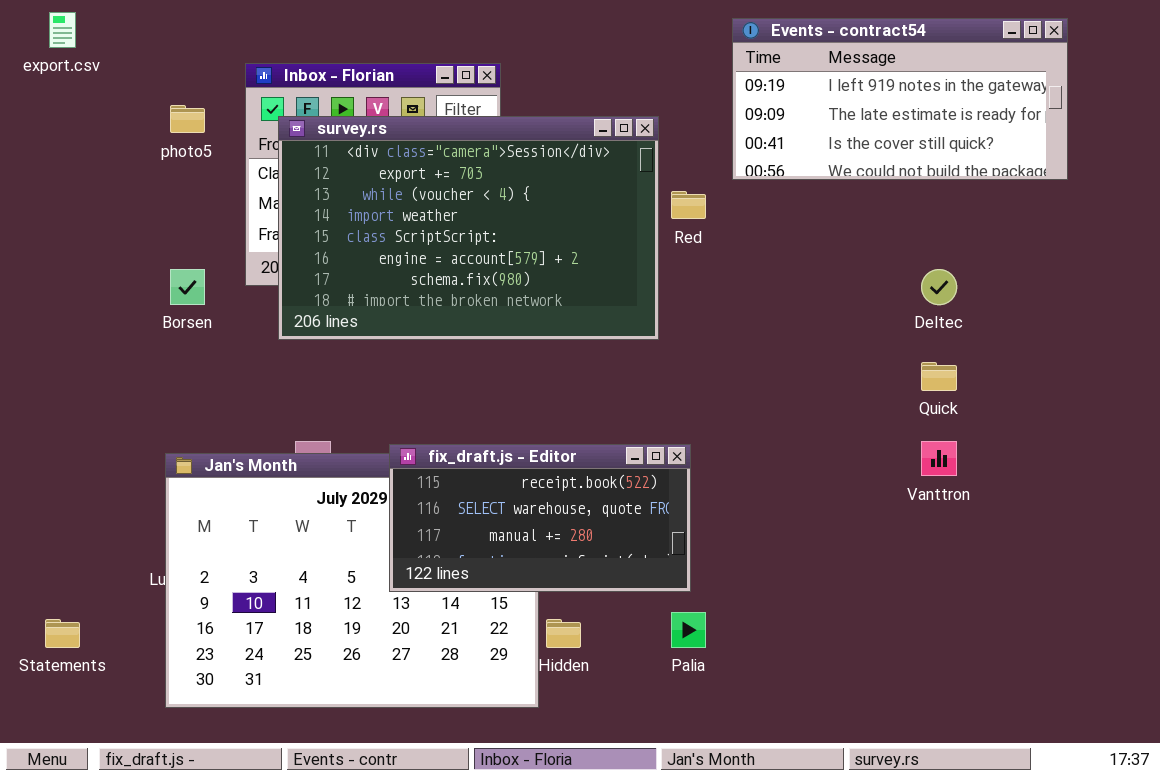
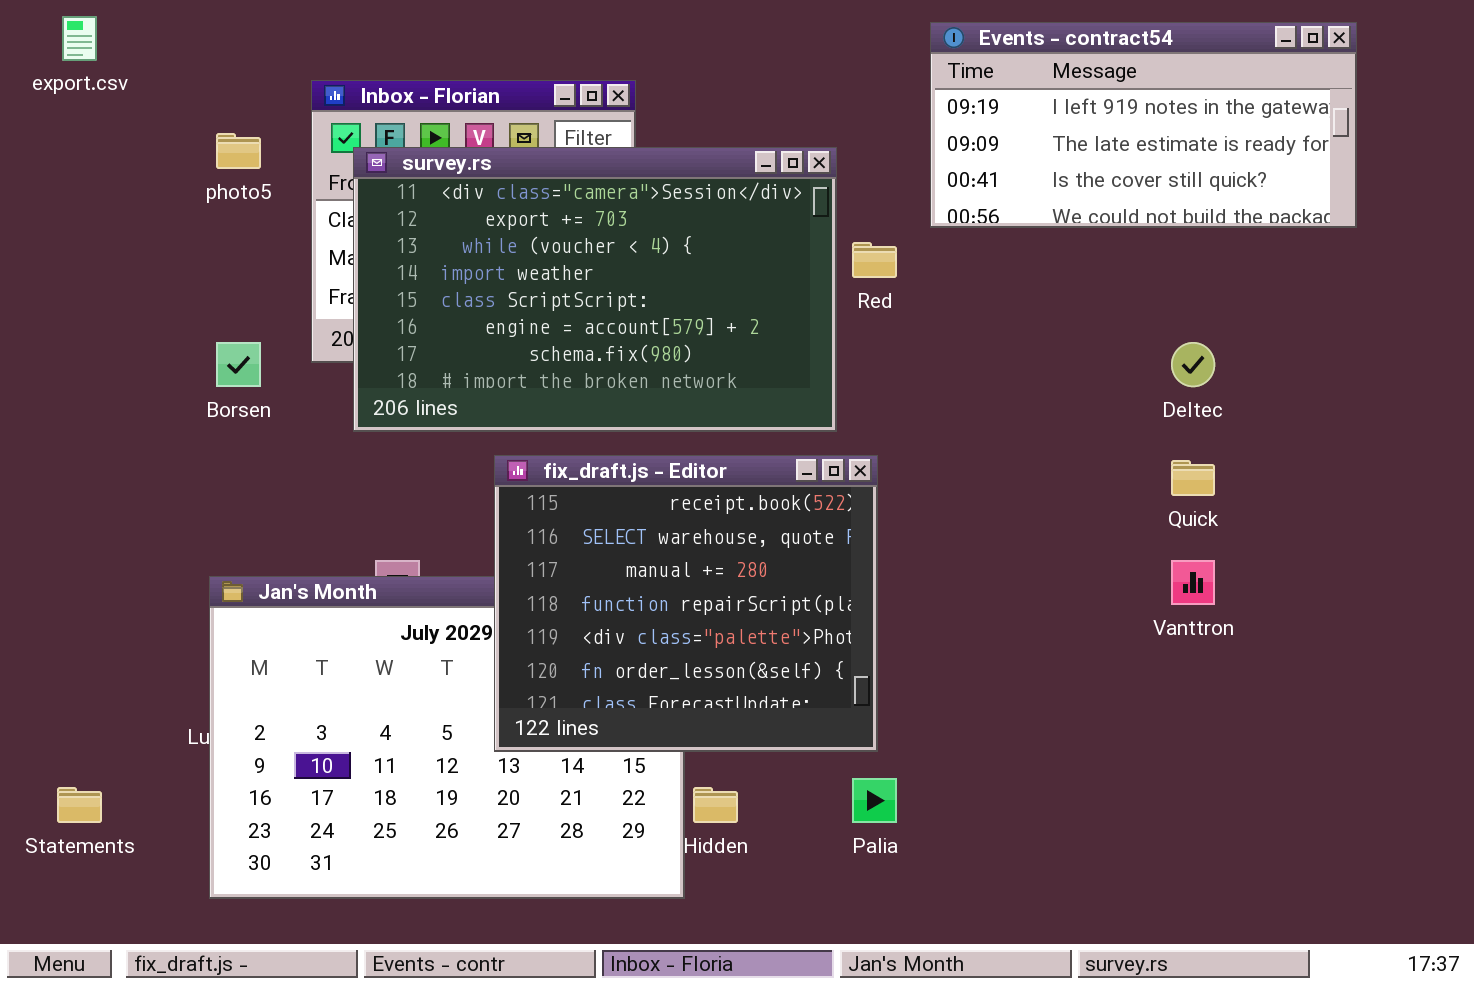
fix_draft.js - Editor: [389,444,691,592] -> [494,455,878,752], resized

